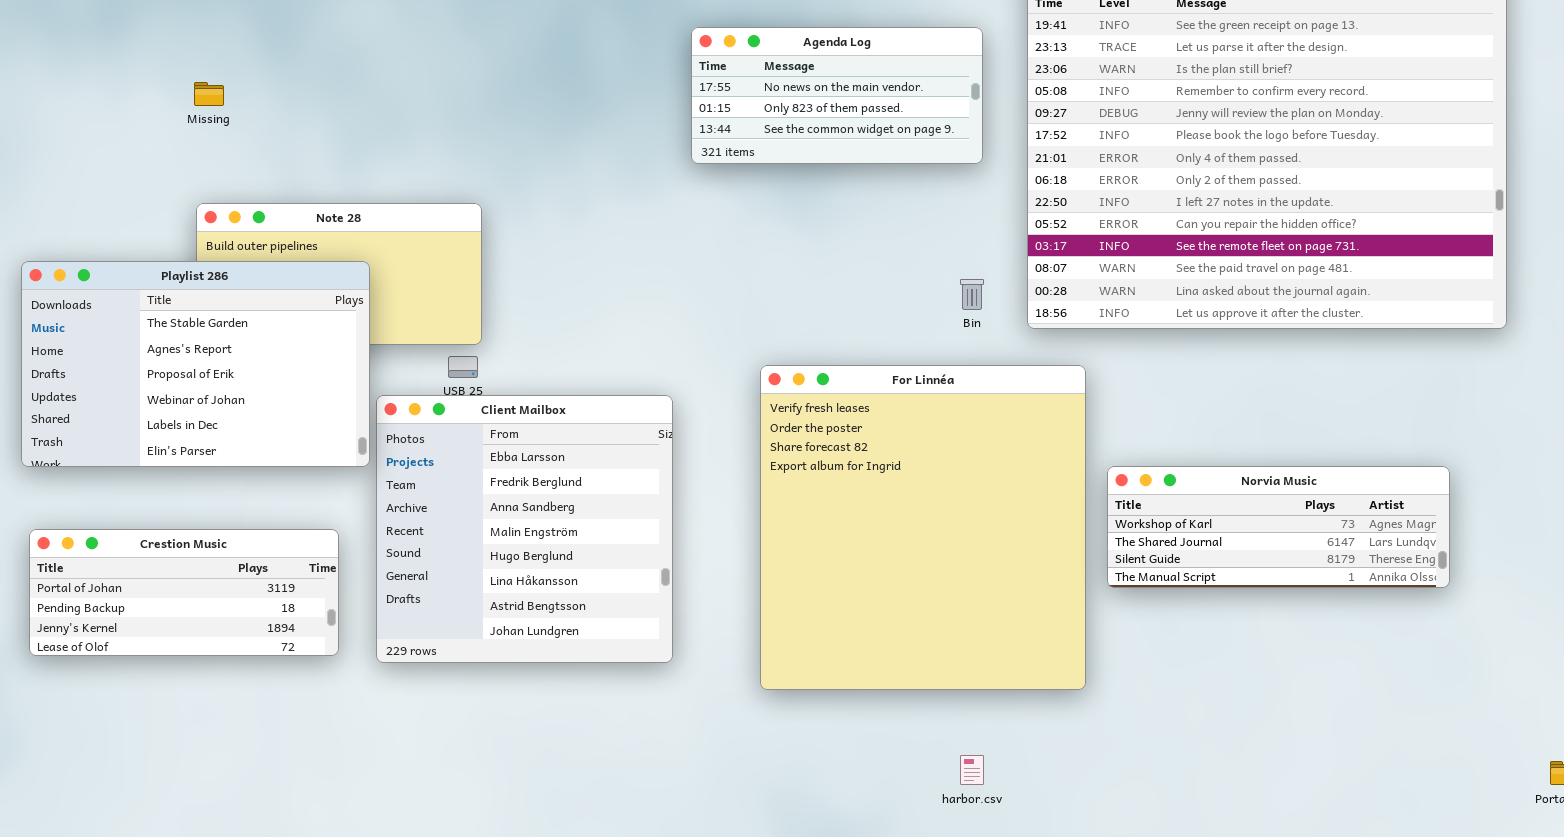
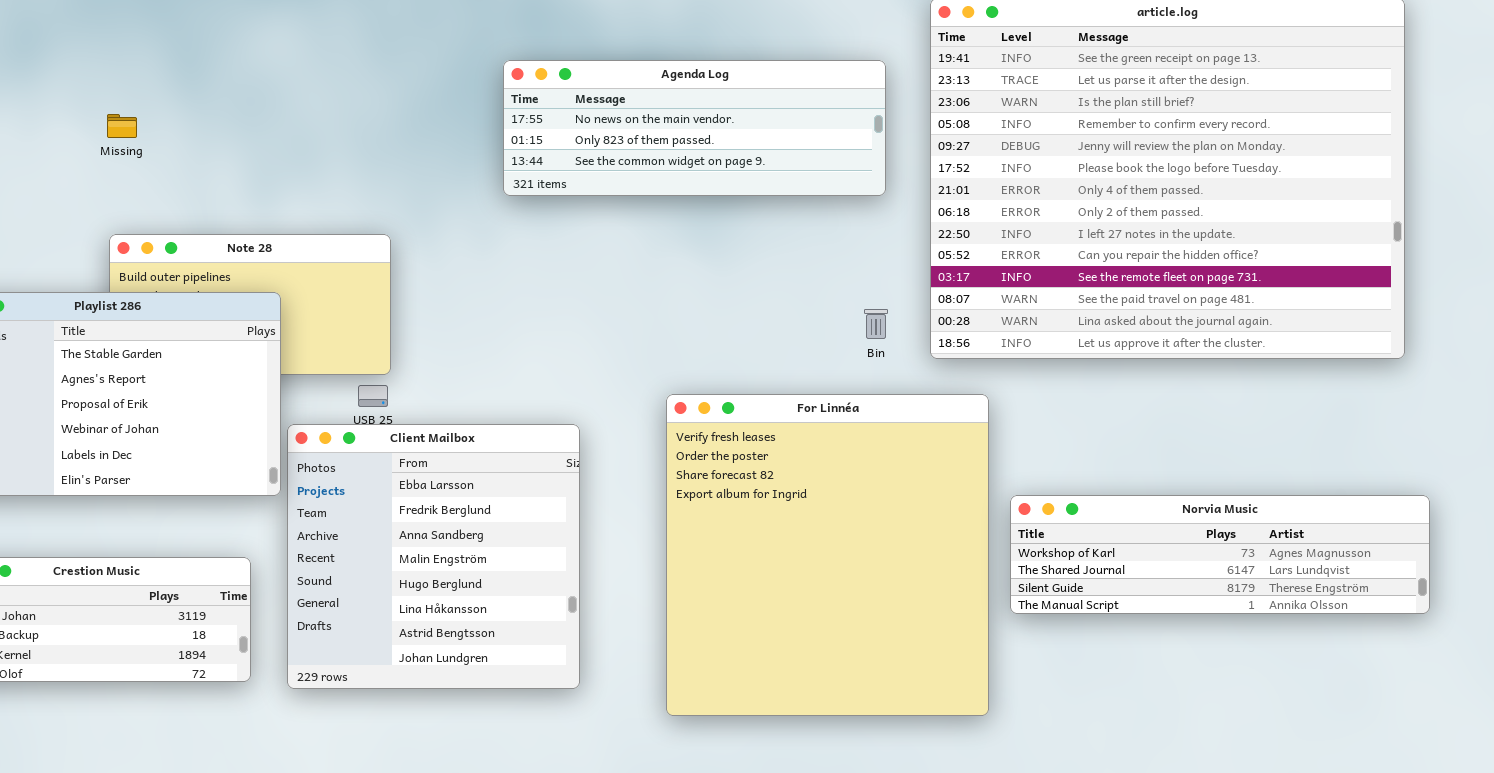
Agenda Log: [691,27,983,164] -> [503,60,886,196], resized
Norvia Music: [1107,466,1450,588] -> [1010,495,1430,614], resized

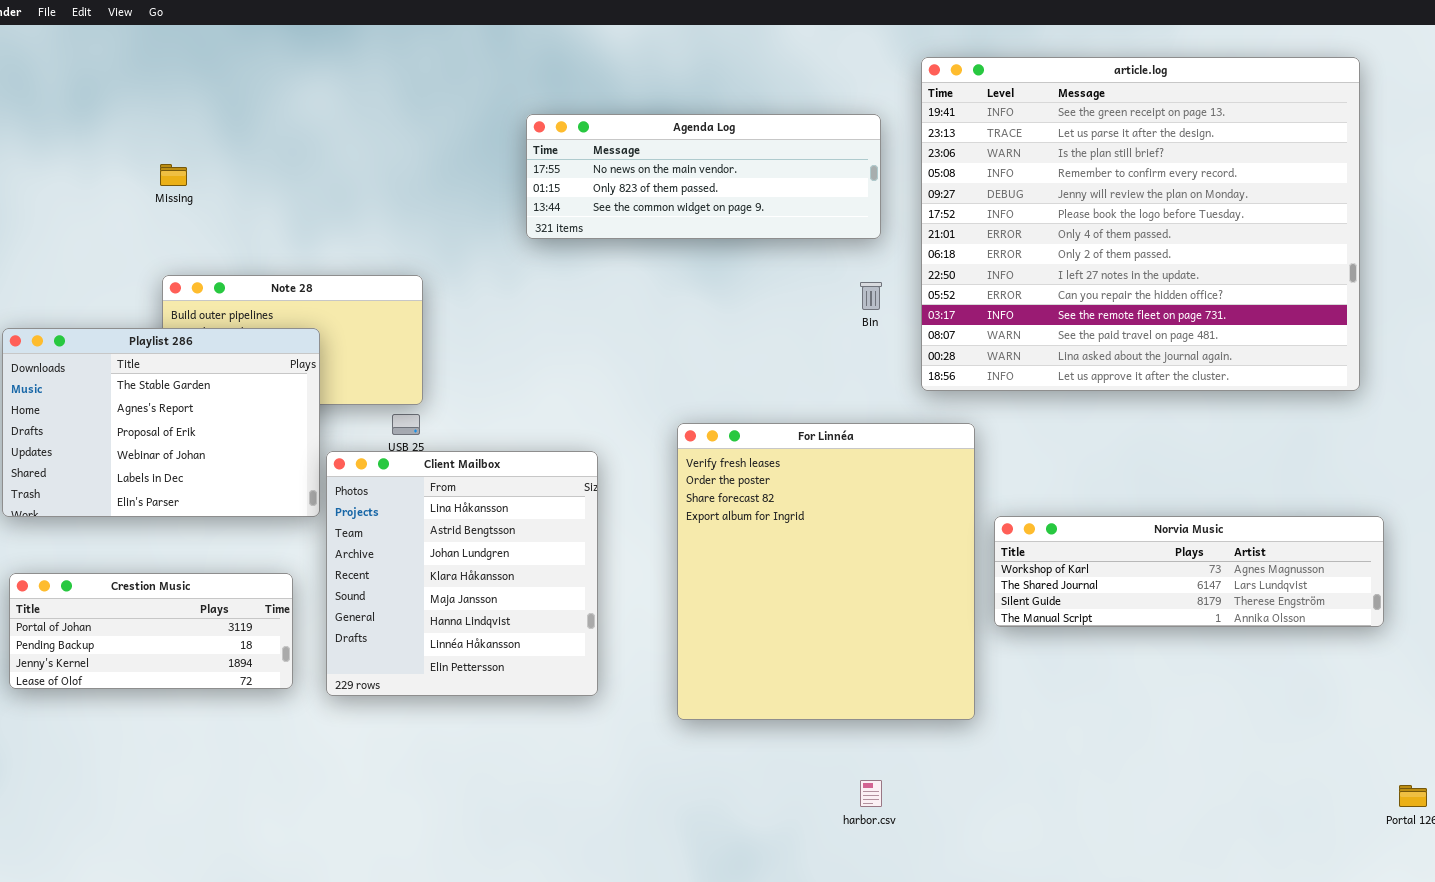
Bin: [864,309,888,339] -> [860,282,882,310], moved
Client Mailbox: [287,424,580,689] -> [326,451,598,696], scrolled down 5 rows

